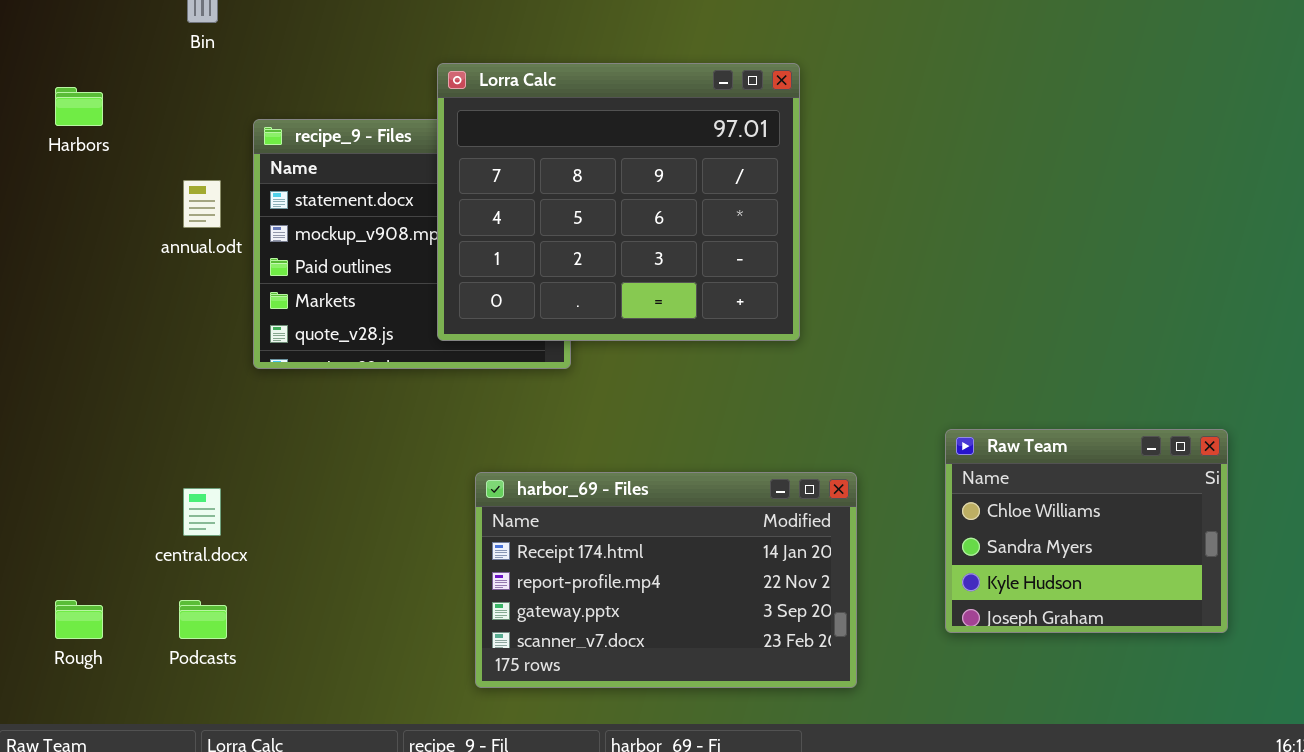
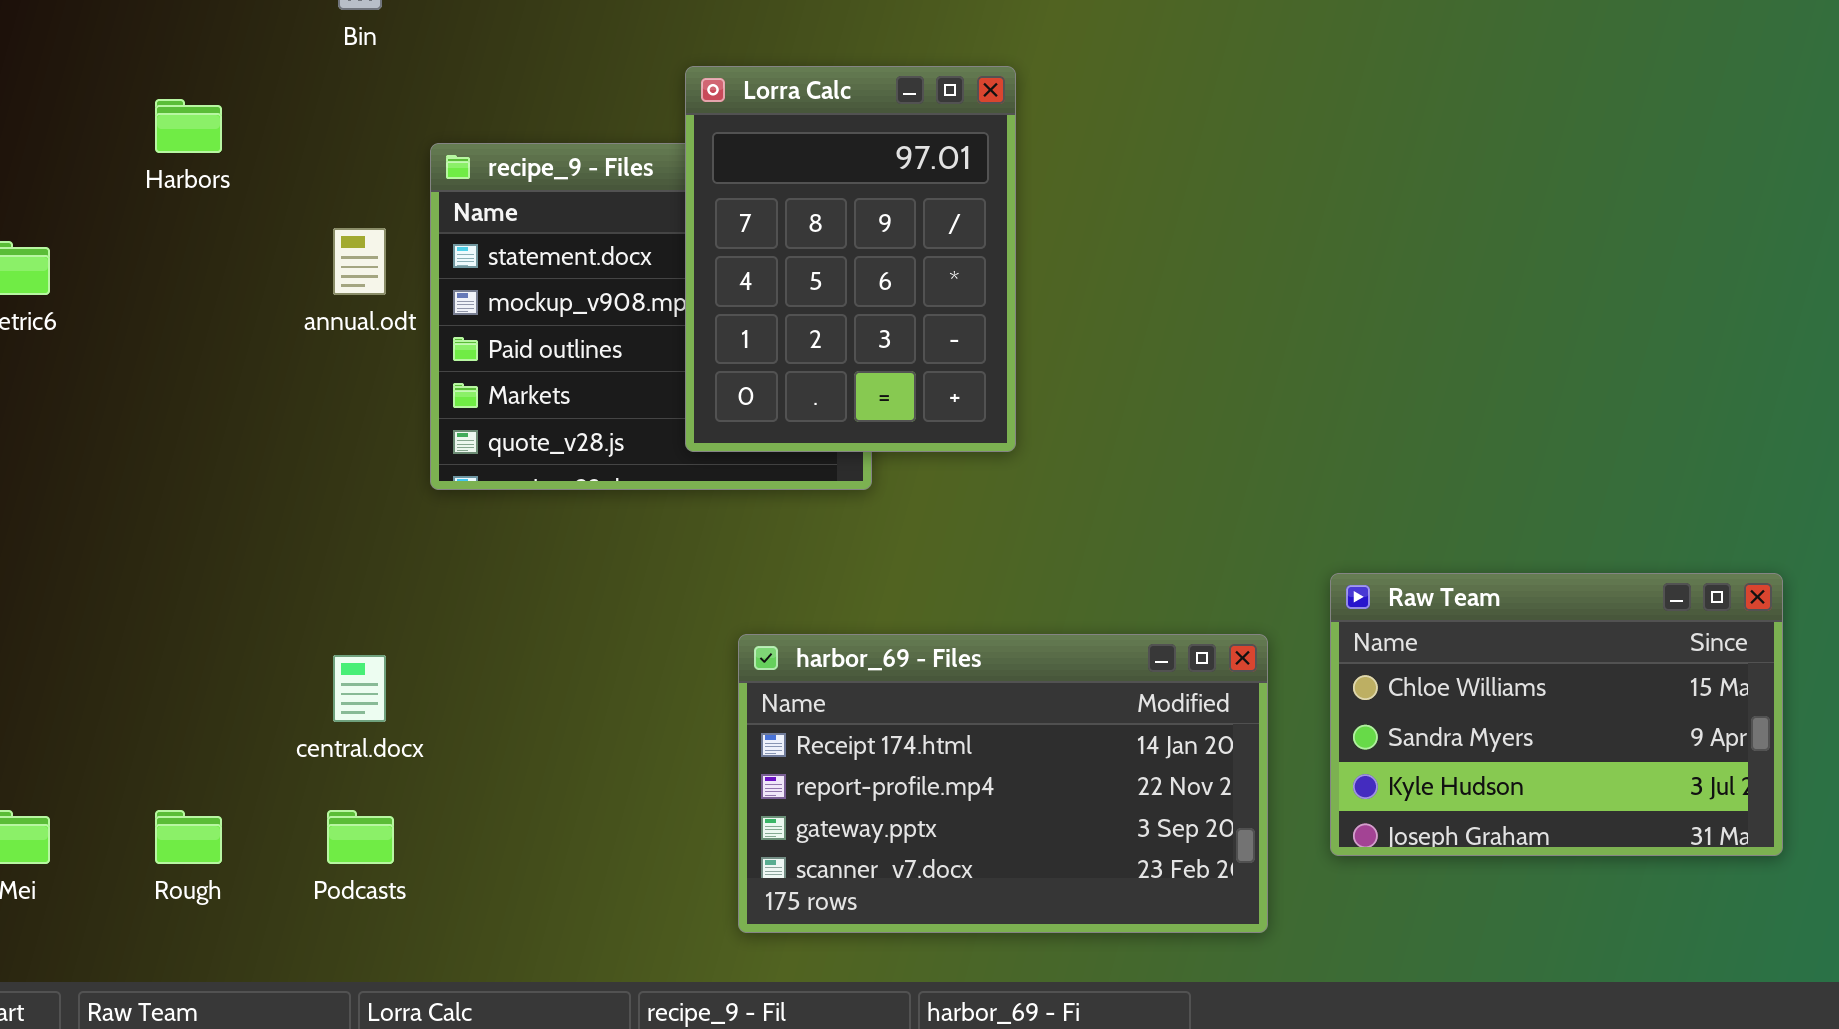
Lorra Calc: [437,63,800,341] -> [685,66,1016,452], resized
Raw Team: [945,429,1228,633] -> [1330,573,1783,856], resized

